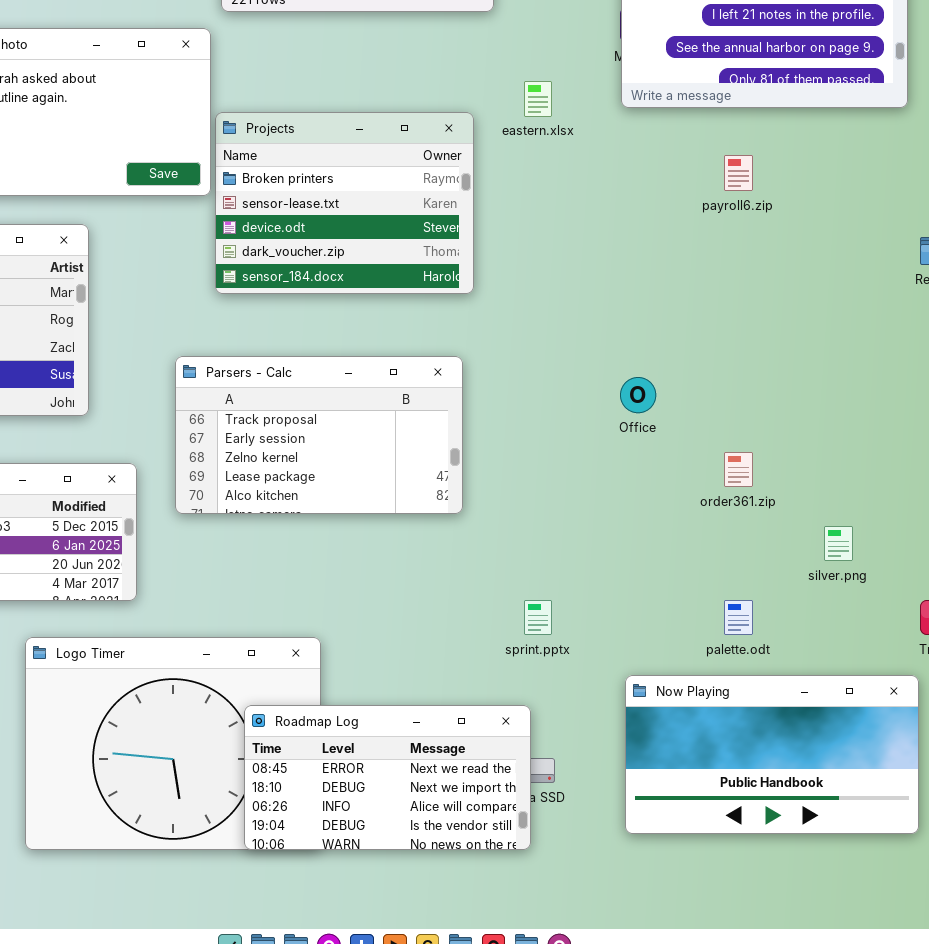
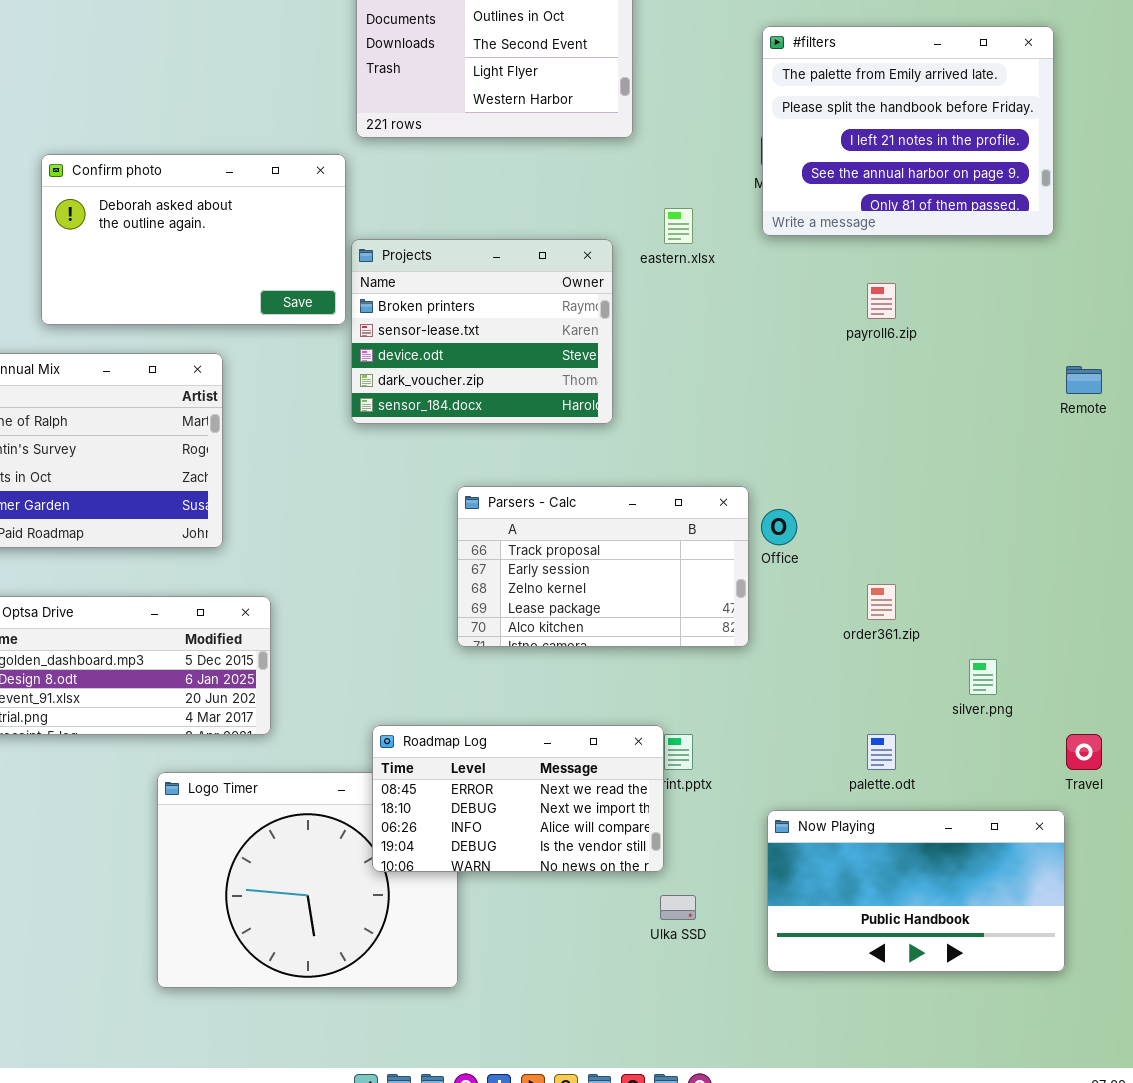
Parsers - Calc: [175,356,463,514] -> [457,486,749,647], moved
Roadmap Log: [244,705,531,850] -> [372,725,664,872], moved

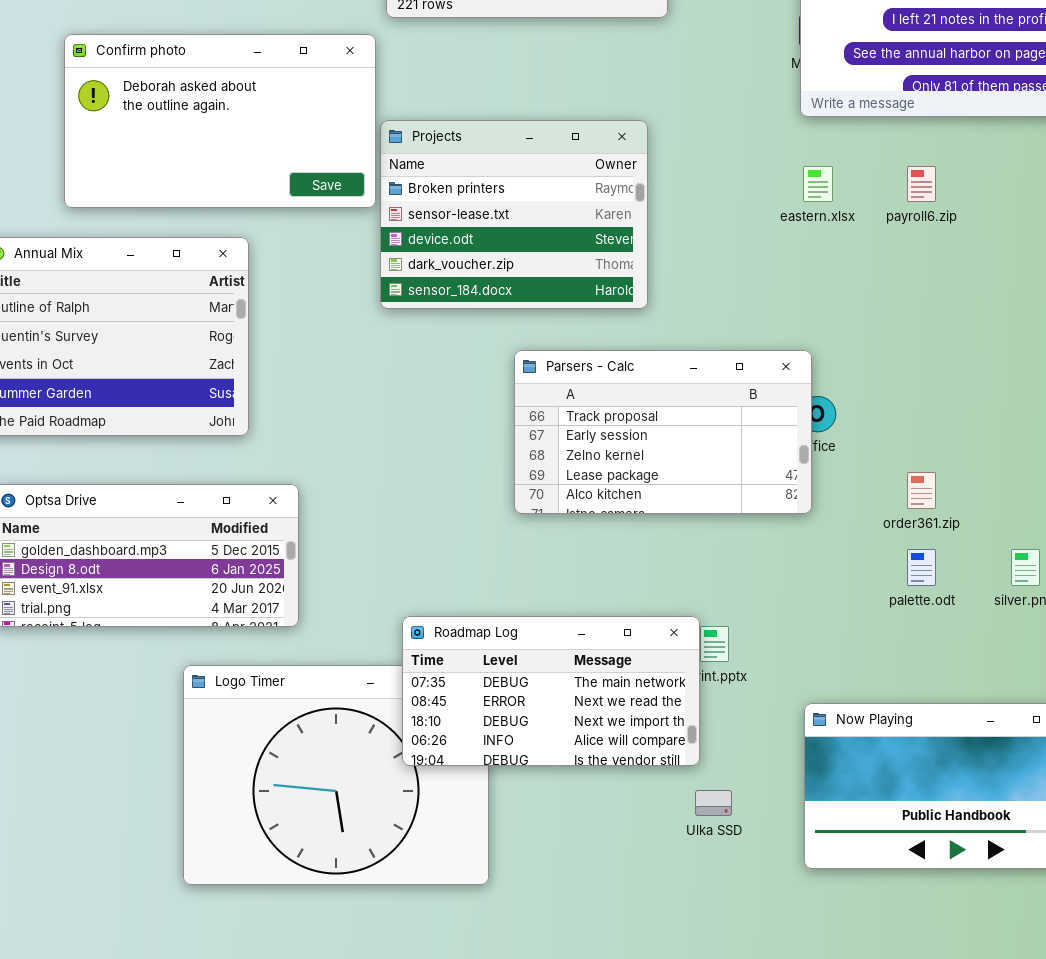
eastern.xlsx: [664,208,693,244] -> [803,166,833,202], moved
Parsers - Calc: [457,486,749,647] -> [514,350,812,514], moved
Roadmap Log: [372,725,664,872] -> [402,616,700,766], scrolled up 1 row
palette.odt: [867,734,896,770] -> [907,549,936,586], moved

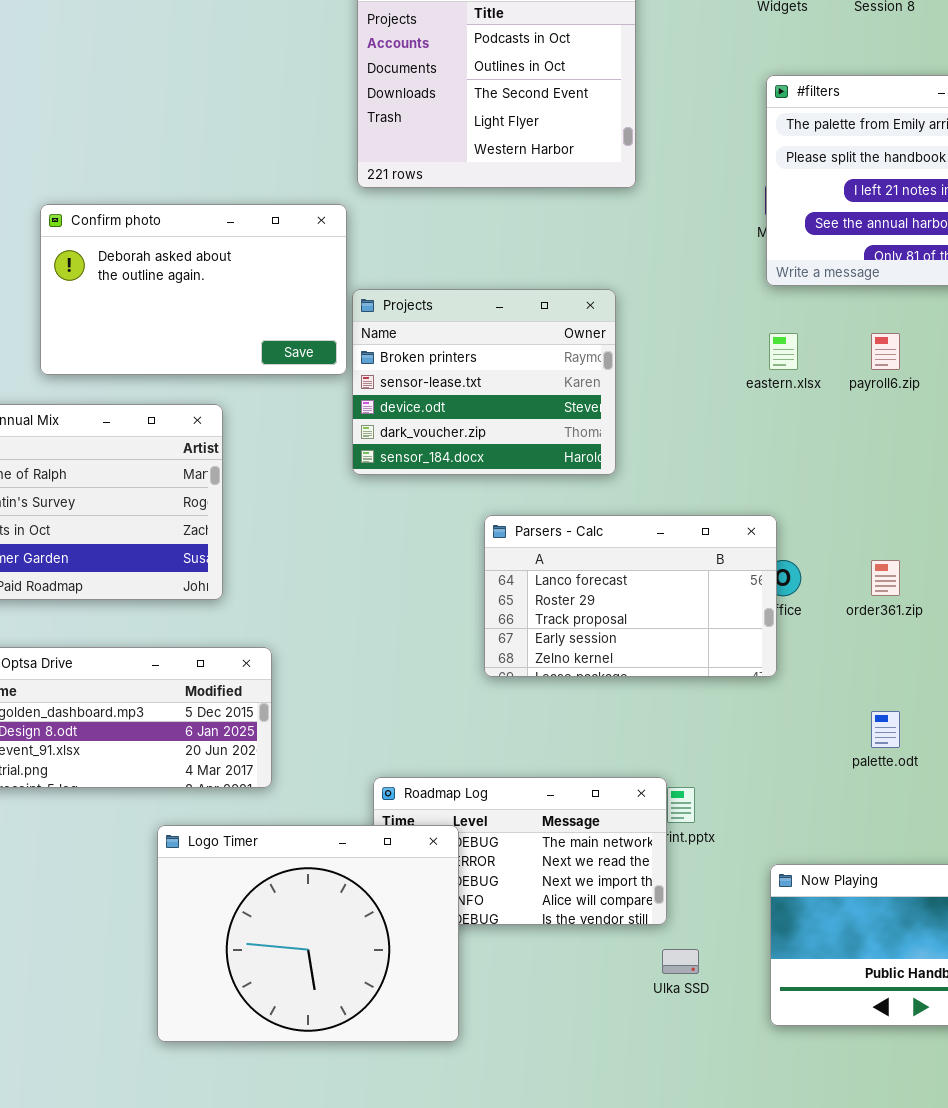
Parsers - Calc: [514,350,812,514] -> [484,515,777,677], scrolled up 2 rows
order361.zip: [907,472,936,509] -> [871,560,900,596], moved
Logo Timer: [183,665,489,885] -> [157,825,459,1042], raised

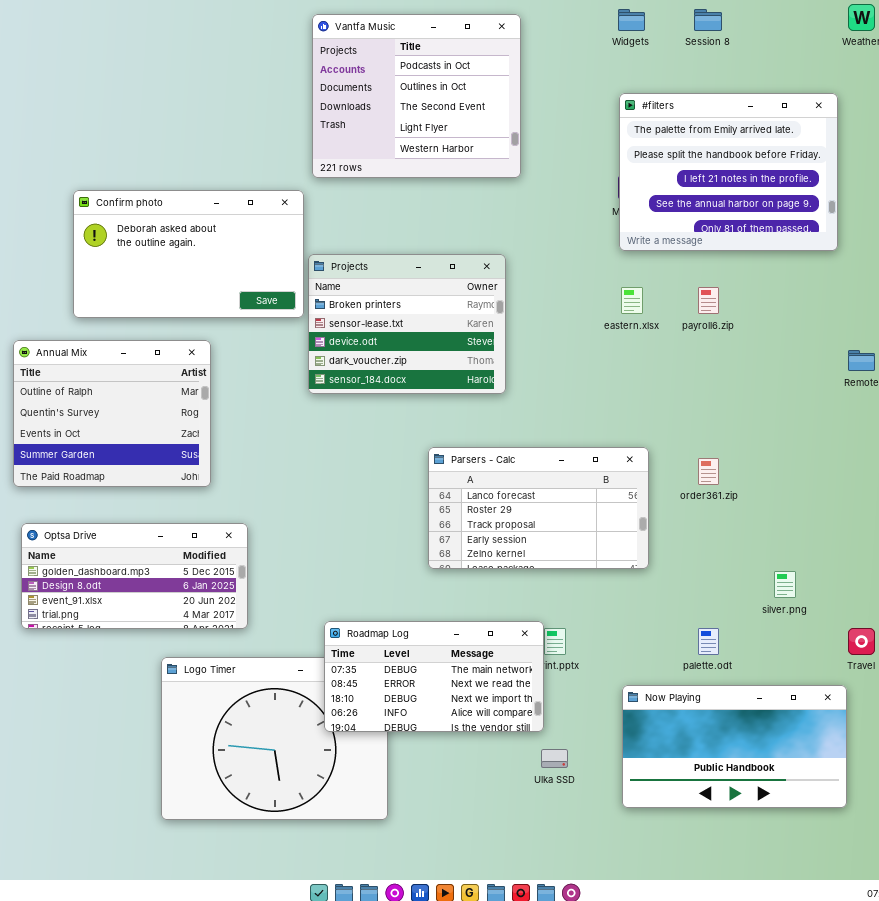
Parsers - Calc: [484,515,777,677] -> [428,447,649,569], moved
palette.odt: [871,711,900,748] -> [698,628,719,655], moved
Roadmap Log: [373,777,667,925] -> [324,621,544,732], raised

